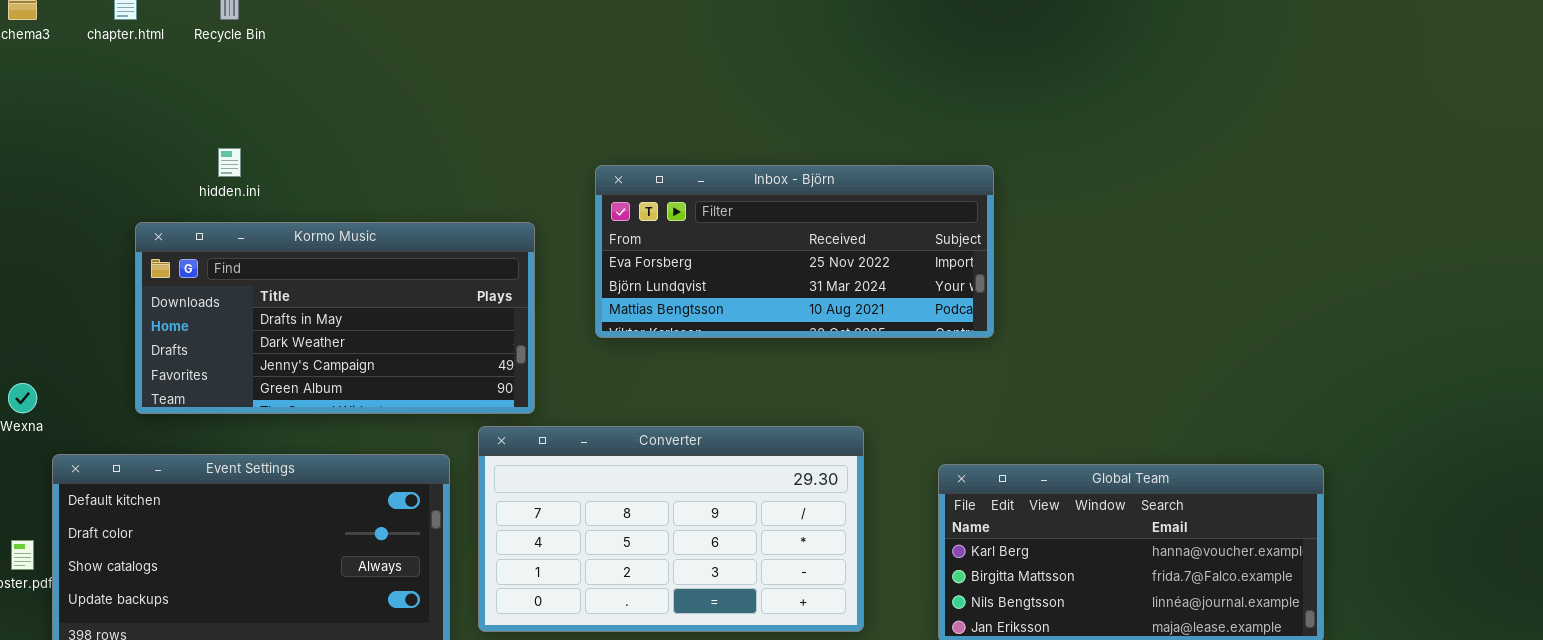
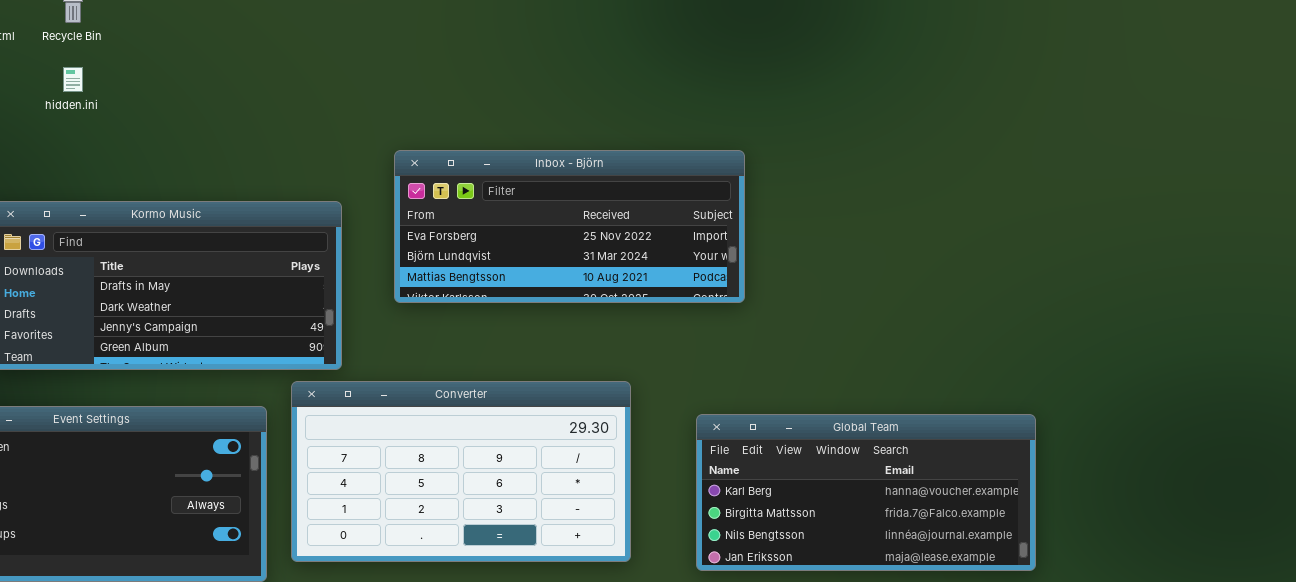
hidden.ini: [218,148,241,177] -> [63,67,83,92], moved

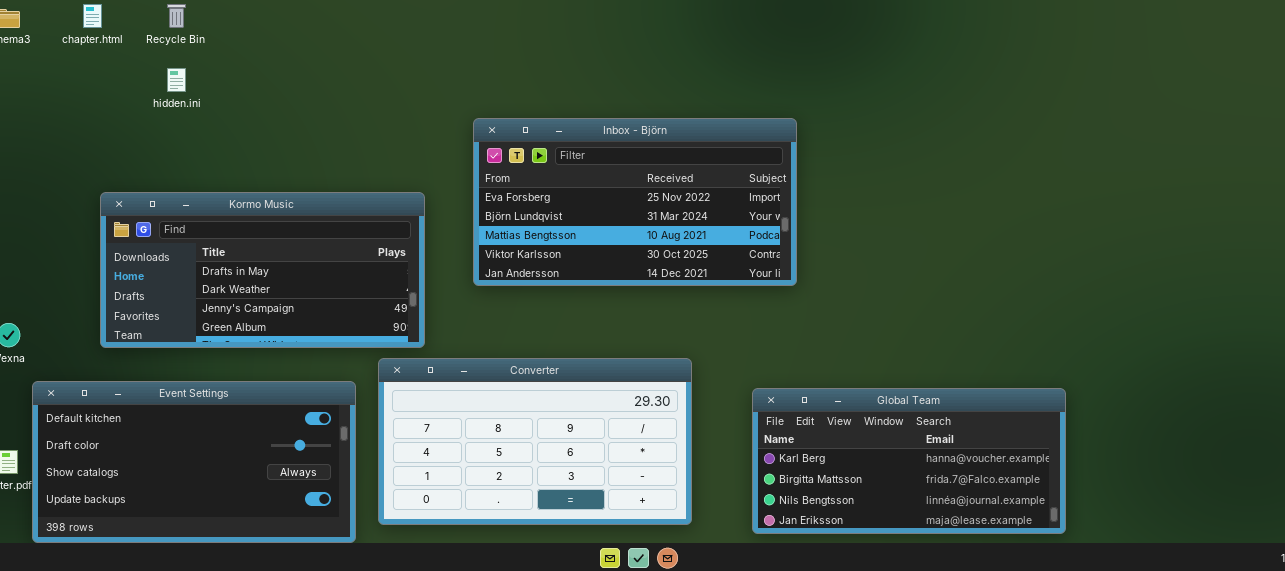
Inbox - Björn: [394,150,745,303] -> [473,118,797,286], resized

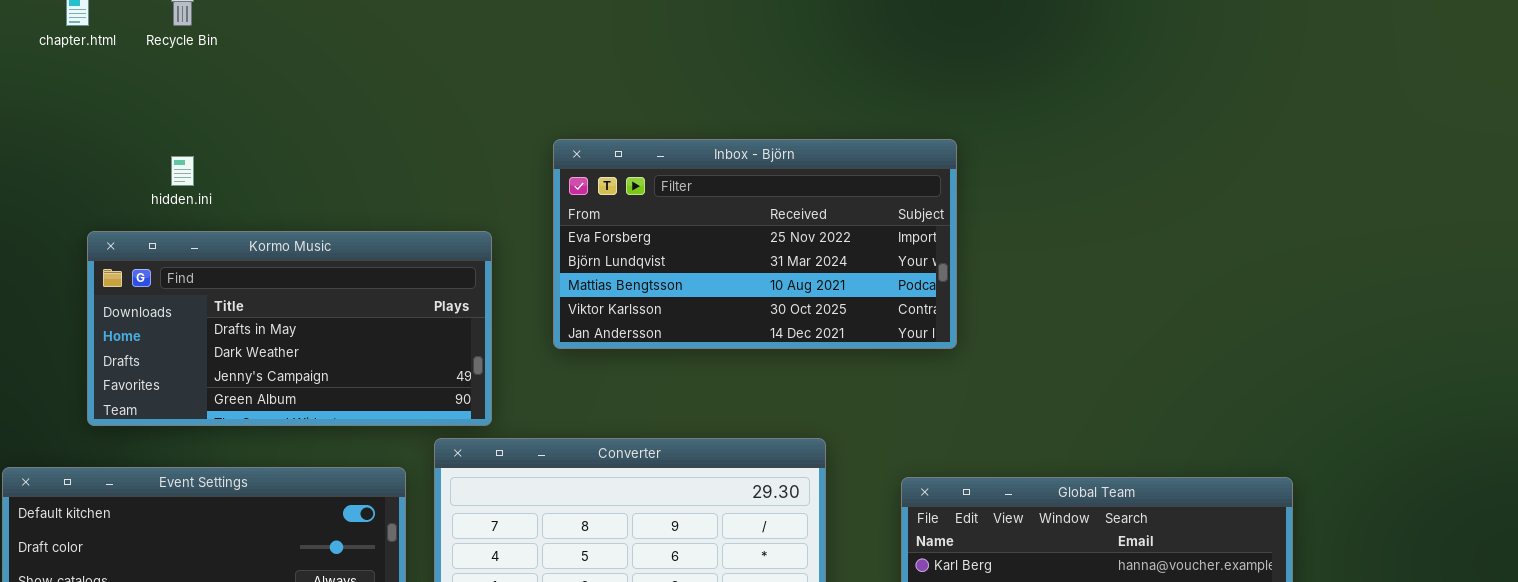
hidden.ini: [167,68,186,92] -> [171,156,194,186], moved

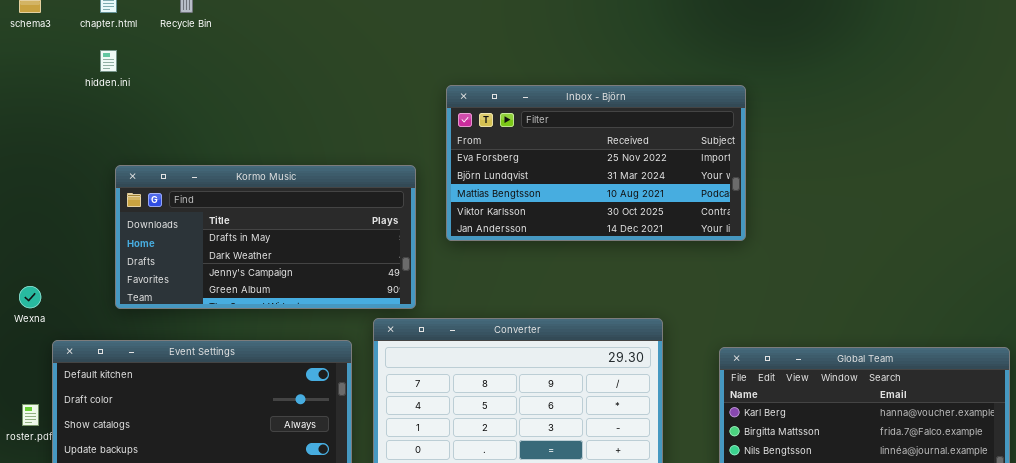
Inbox - Björn: [553,139,957,349] -> [446,85,746,241], moved
hidden.ini: [171,156,194,186] -> [100,50,117,72], moved

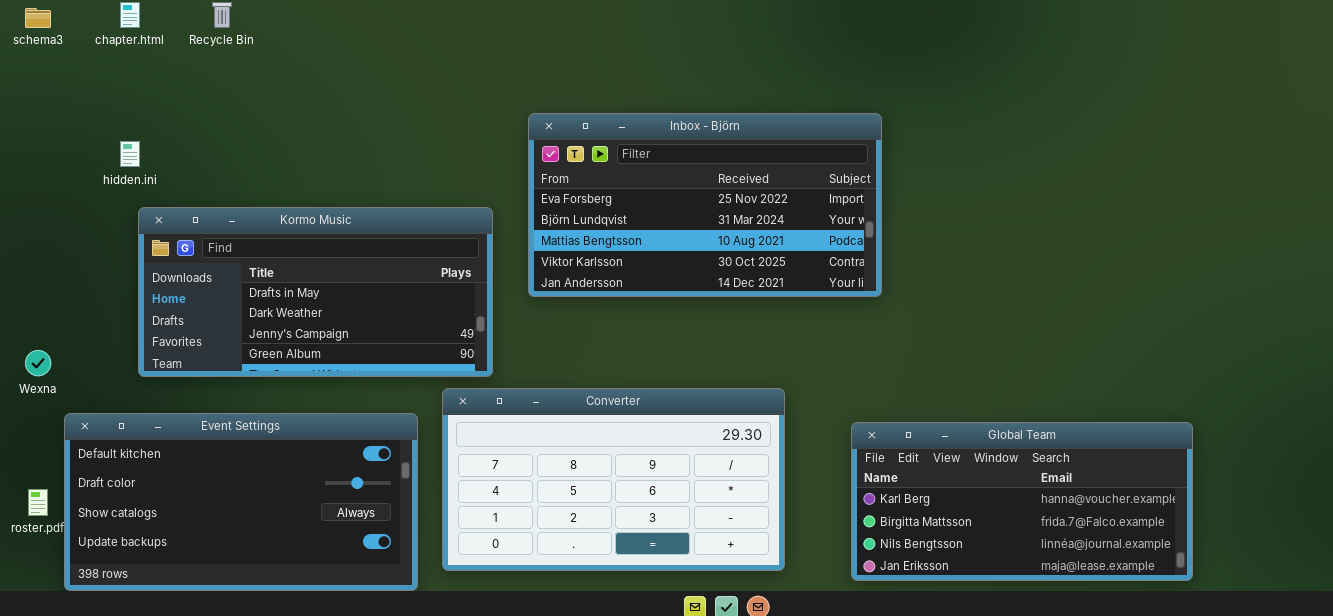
hidden.ini: [100,50,117,72] -> [120,141,140,167], moved

